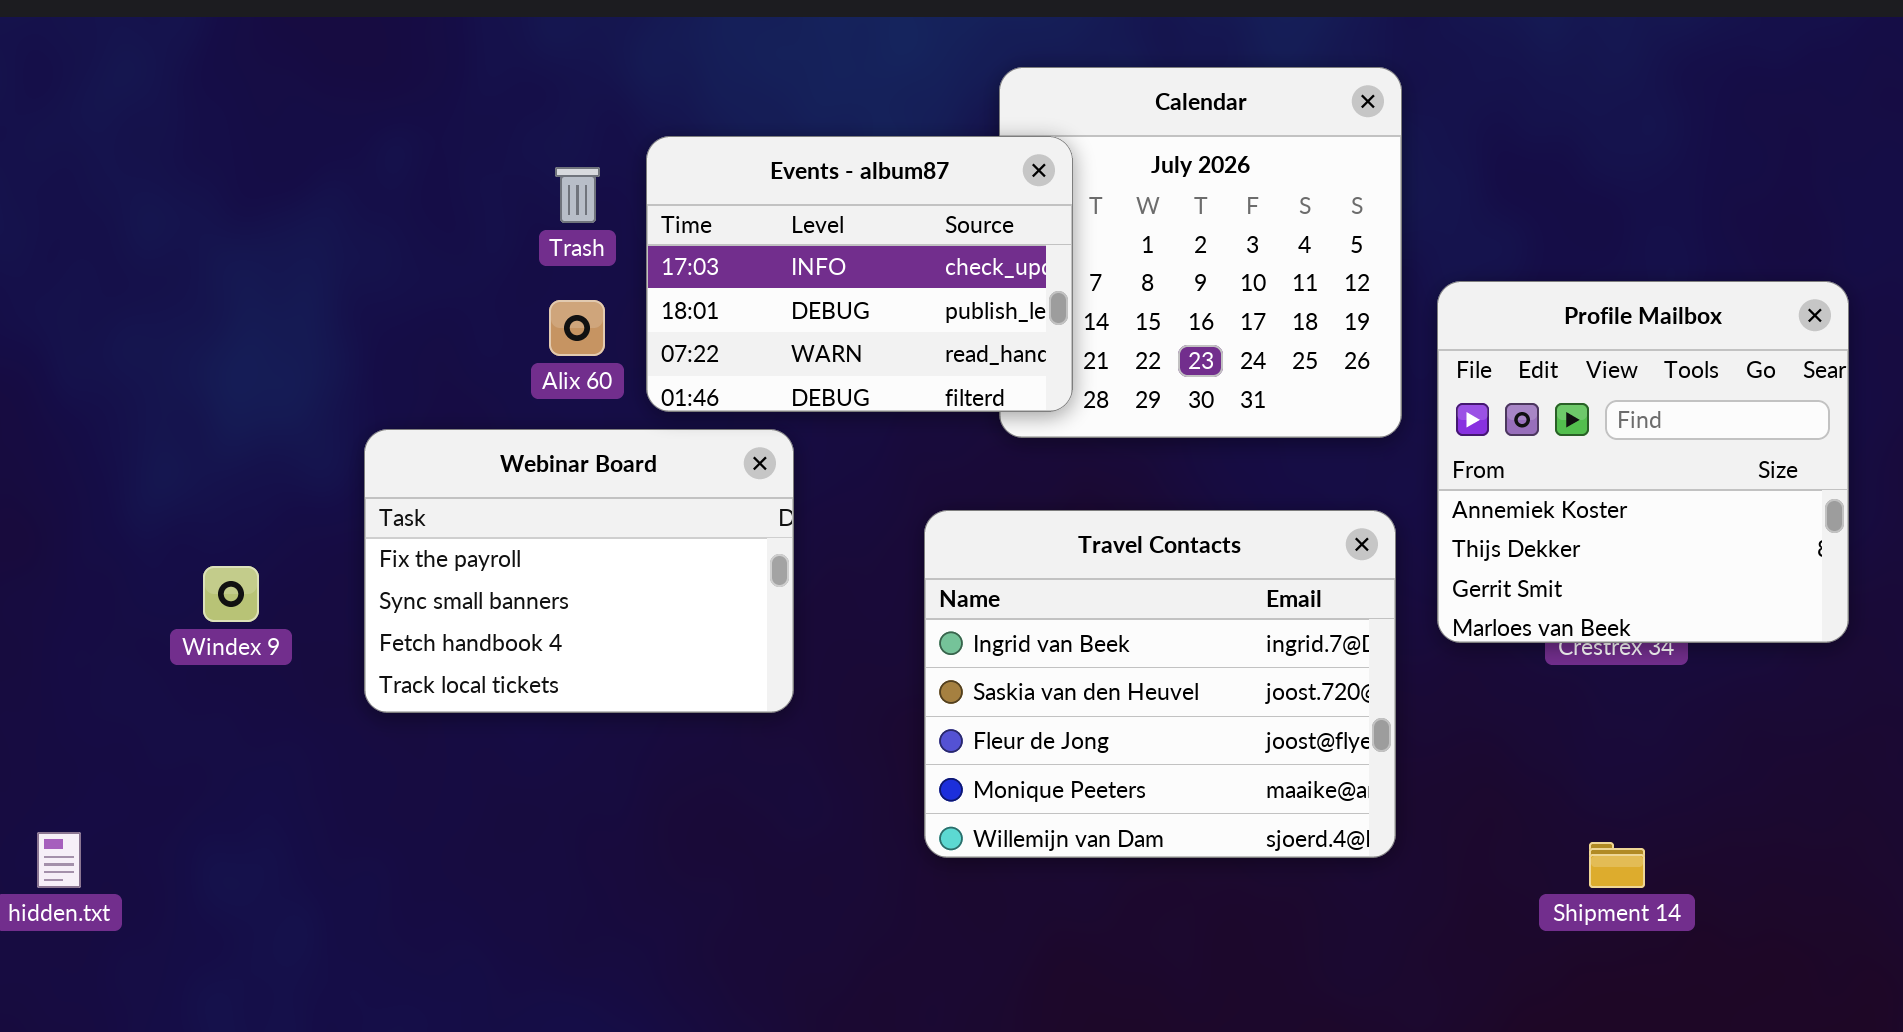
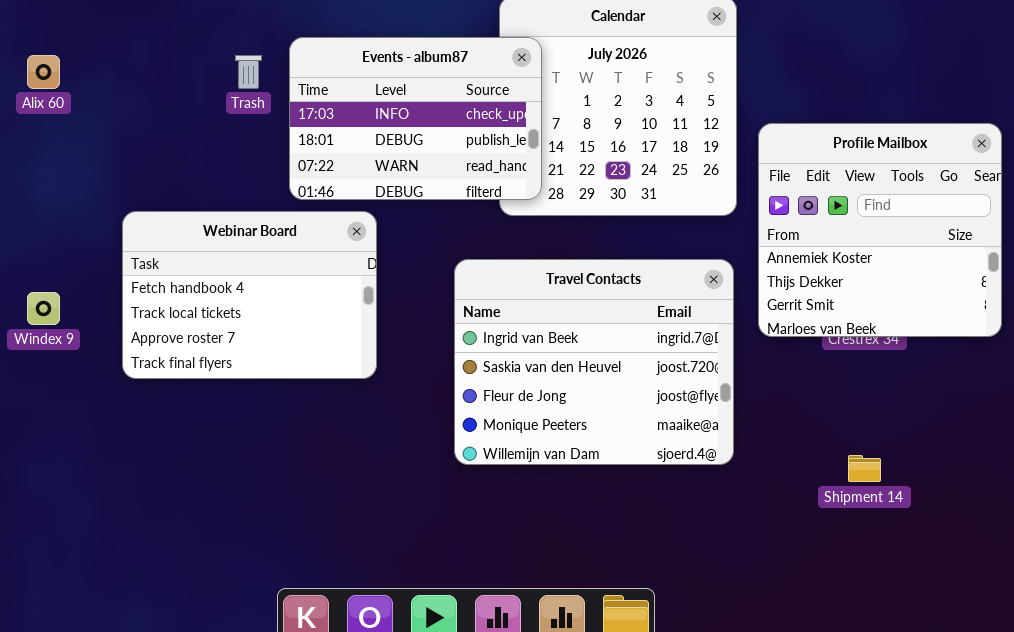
Alix 60: [549,300,605,356] -> [27,55,60,89], moved
Webinar Board: [364,429,794,713] -> [122,211,377,379], scrolled down 2 rows

